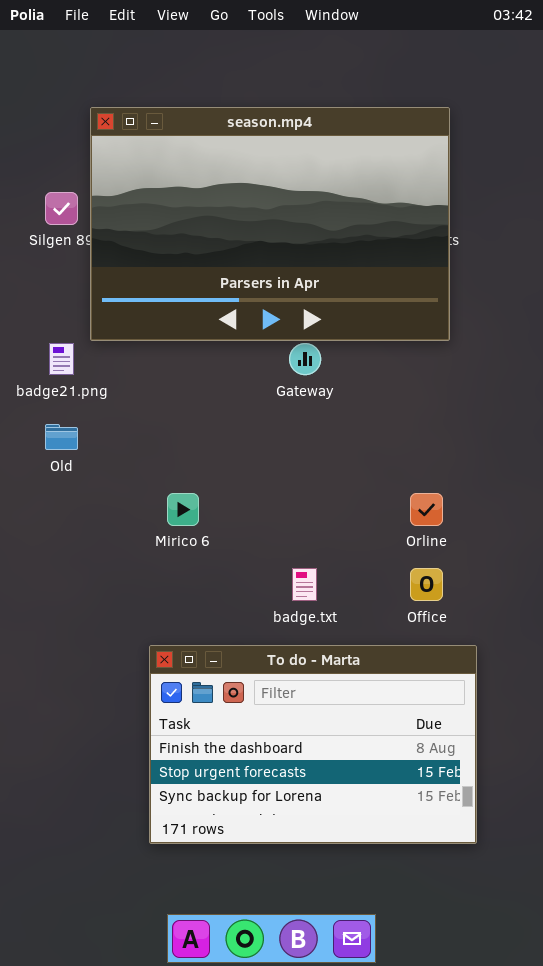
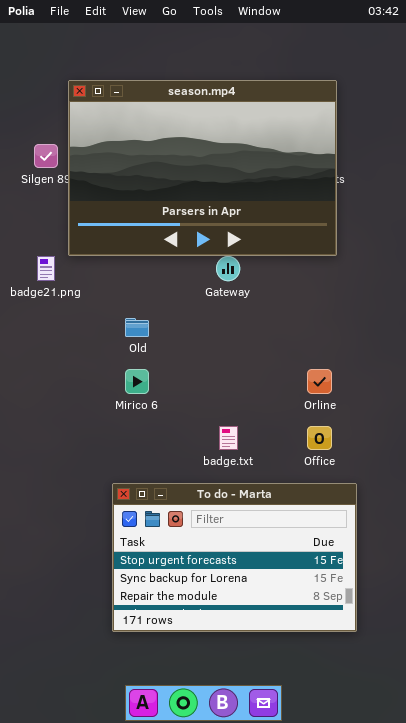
Old: [45,424,78,450] -> [125,318,149,337], moved
To do - Marta: [149,645,477,844] -> [112,483,357,632], scrolled down 1 row

